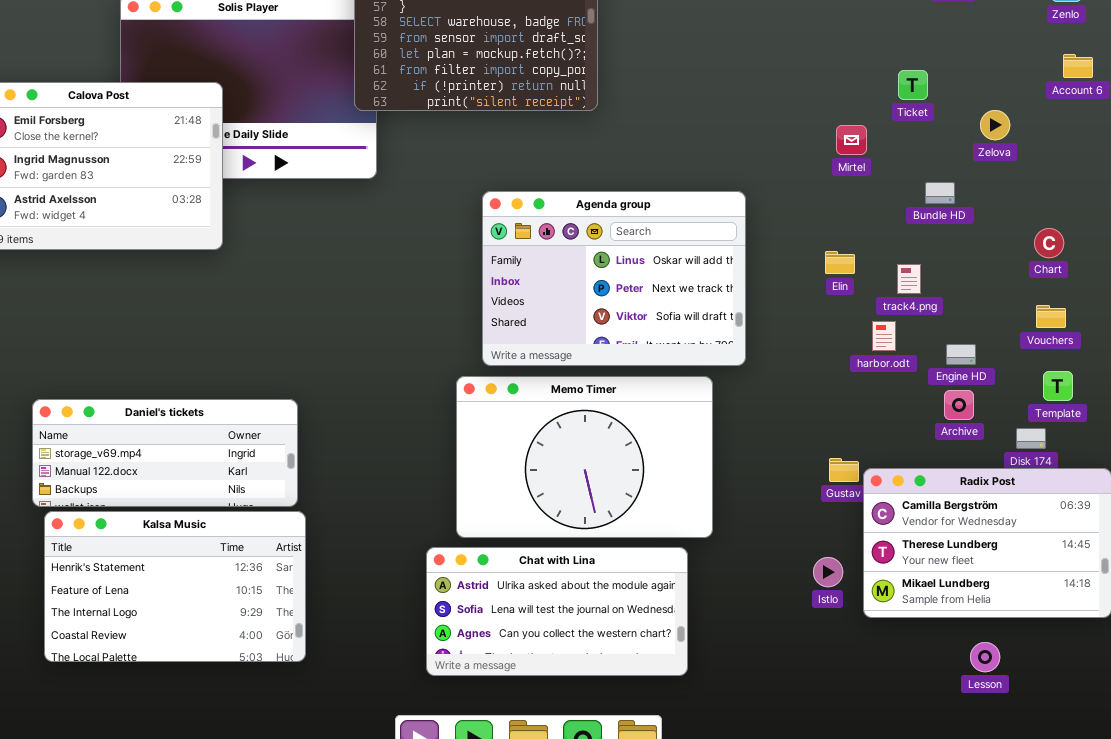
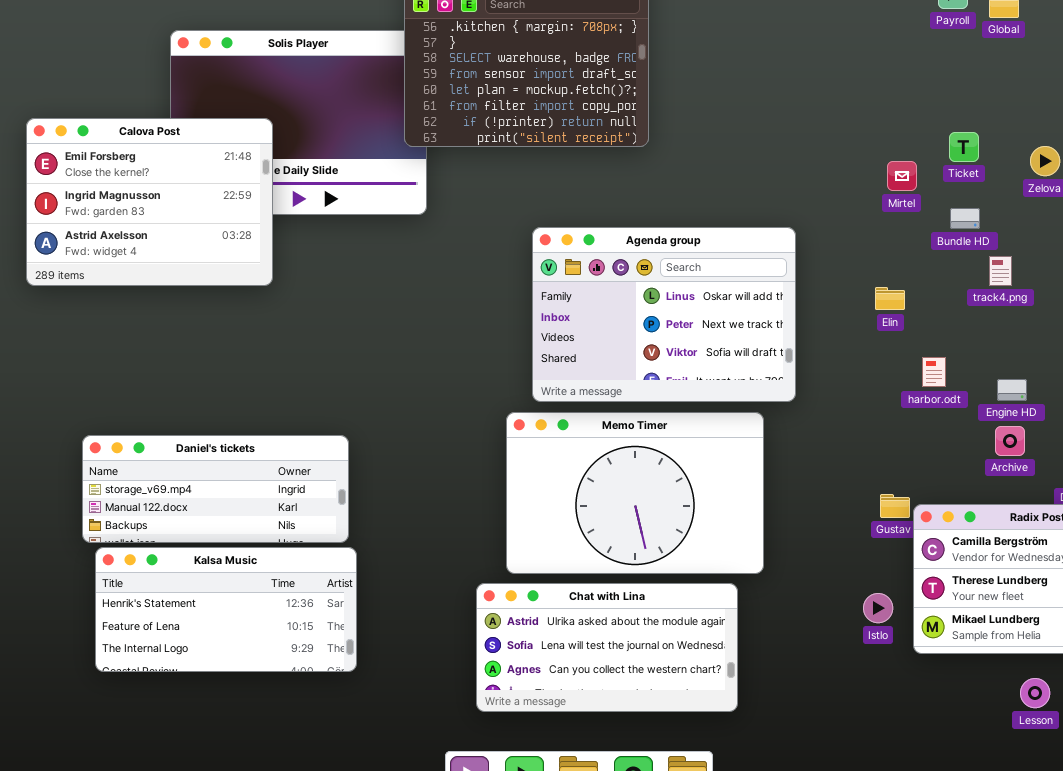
Ticket: [898,70,928,100] -> [949,132,979,162], moved
Bundle HD: [925,182,955,204] -> [950,208,980,229], moved
track4.png: [897,264,921,294] -> [989,256,1012,286], moved
Kalsa Music: [44,511,306,662] -> [95,547,357,672], resized

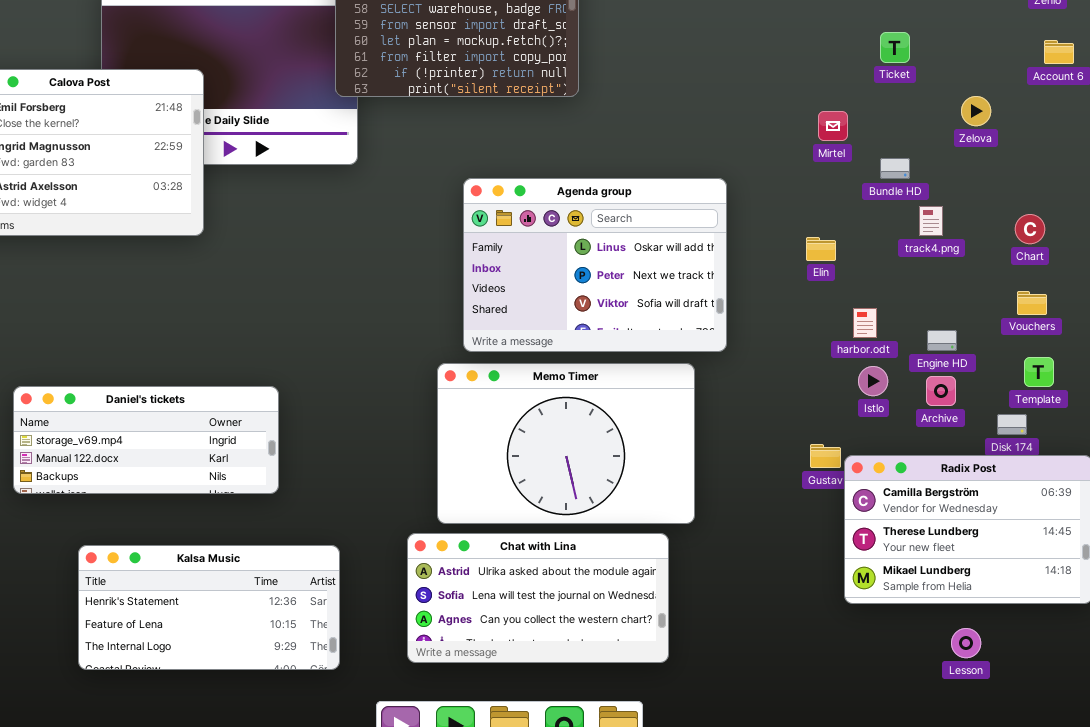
Ticket: [949,132,979,162] -> [880,32,910,63], moved
Kalsa Music: [95,547,357,672] -> [78,545,340,670], moved
Istlo: [863,593,893,623] -> [858,366,888,396], moved

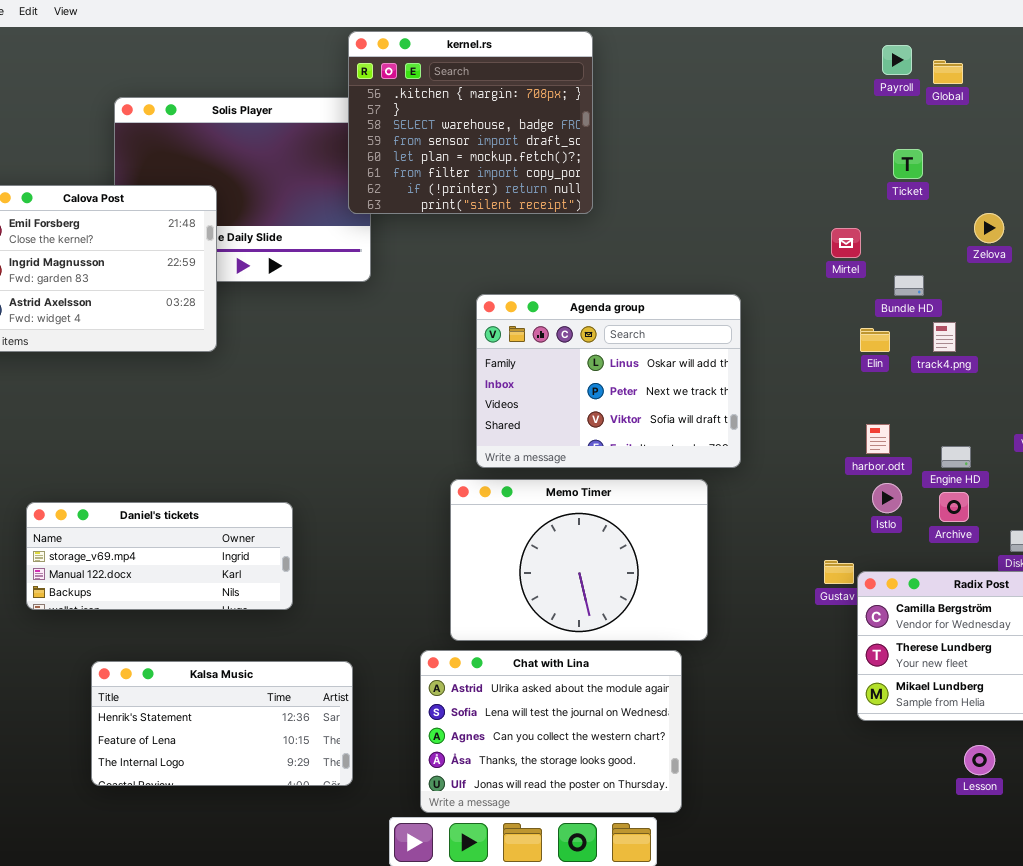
Elin: [806,237,836,261] -> [860,328,890,352], moved
Chat with Lina: [407,533,669,663] -> [420,650,682,813], resized

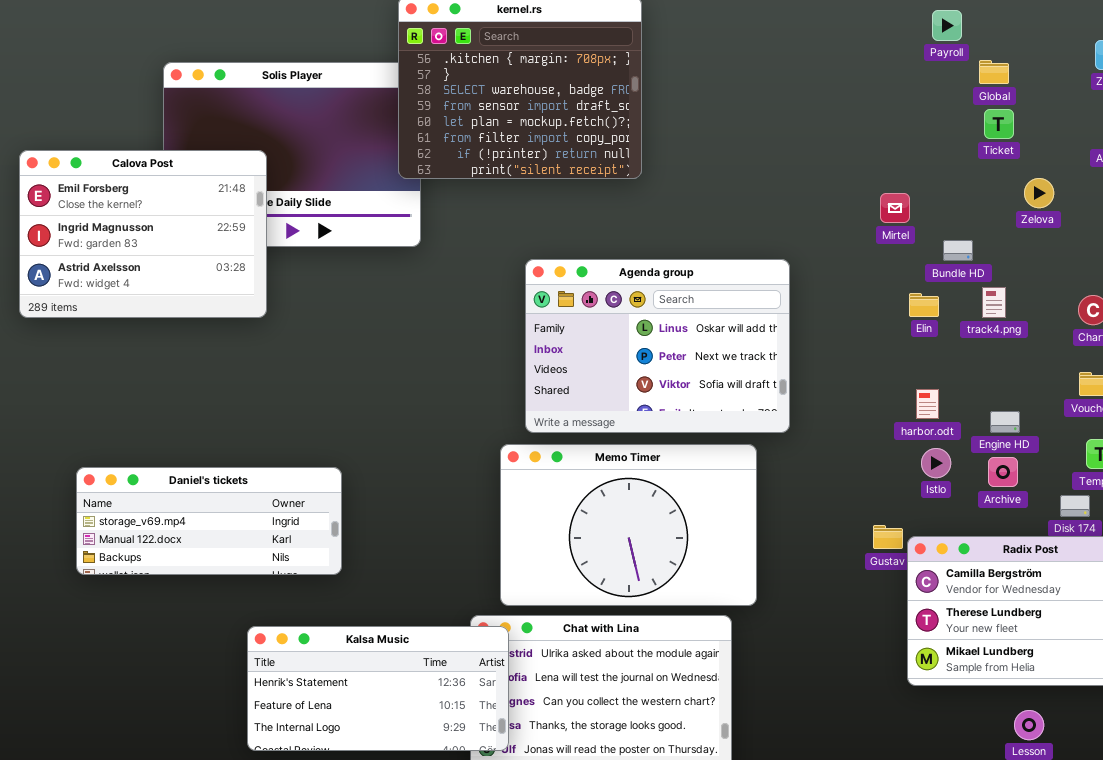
Global: [933,60,963,84] -> [979,60,1009,84], moved
Ticket: [893,149,923,179] -> [984,109,1014,139], moved
Kalsa Music: [91,661,353,786] -> [247,626,509,751], moved

